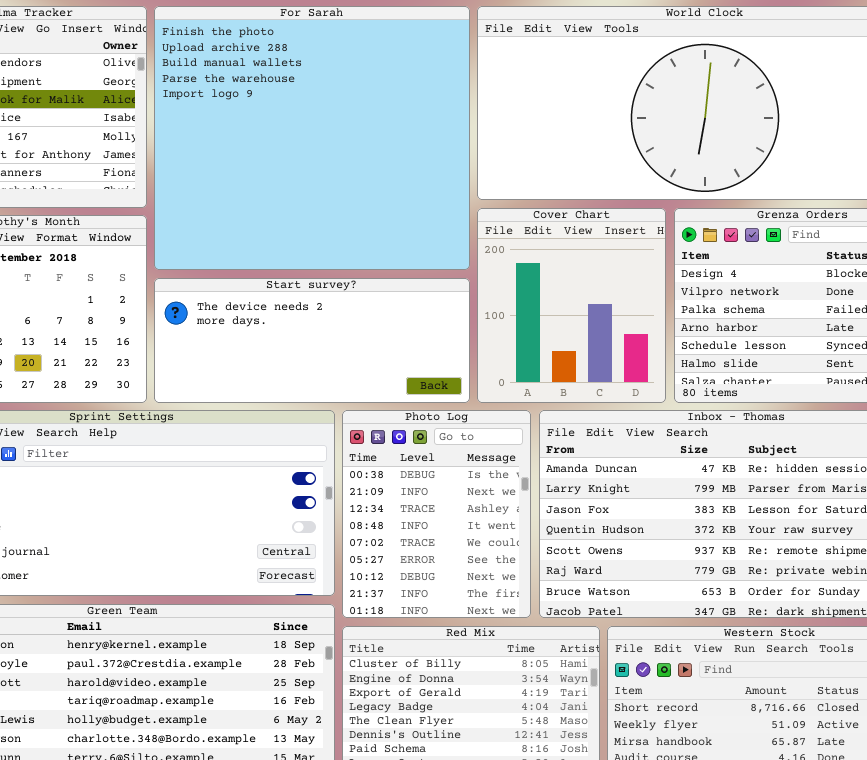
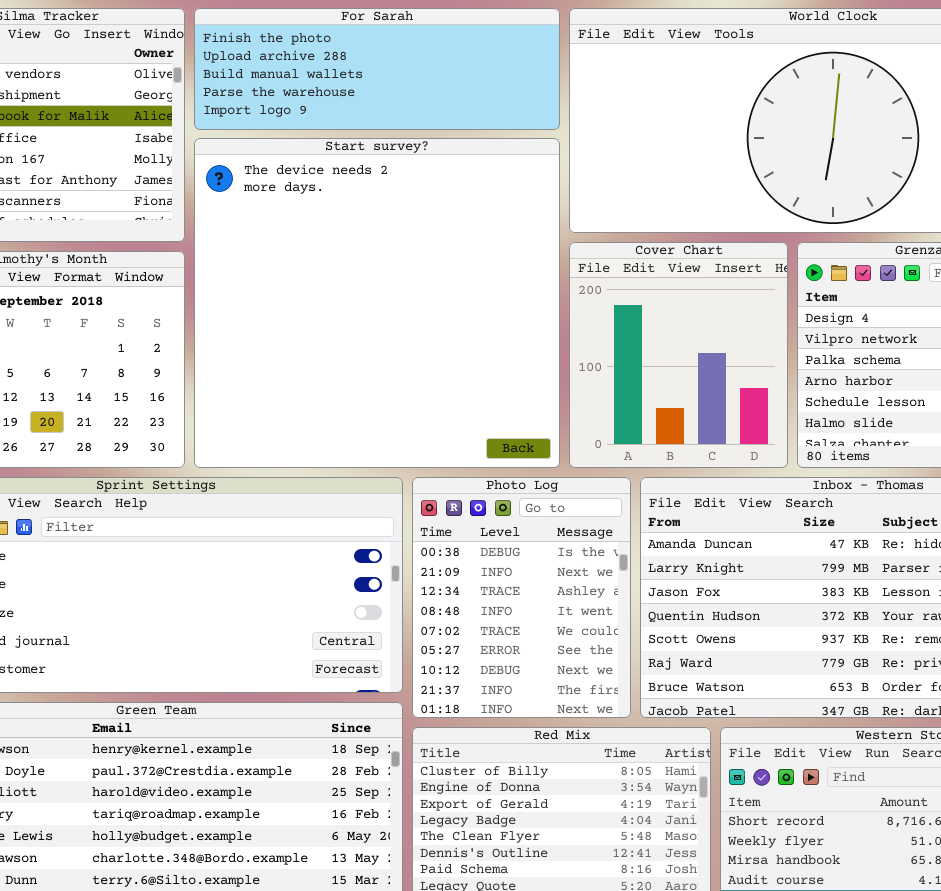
For Sarah: [154,6,470,270] -> [194,8,560,130], resized
Start survey?: [154,278,470,403] -> [194,138,560,468], resized

